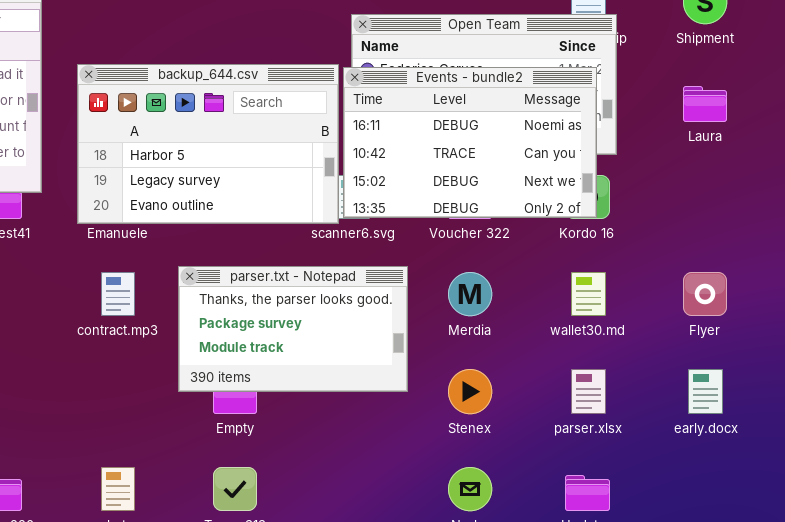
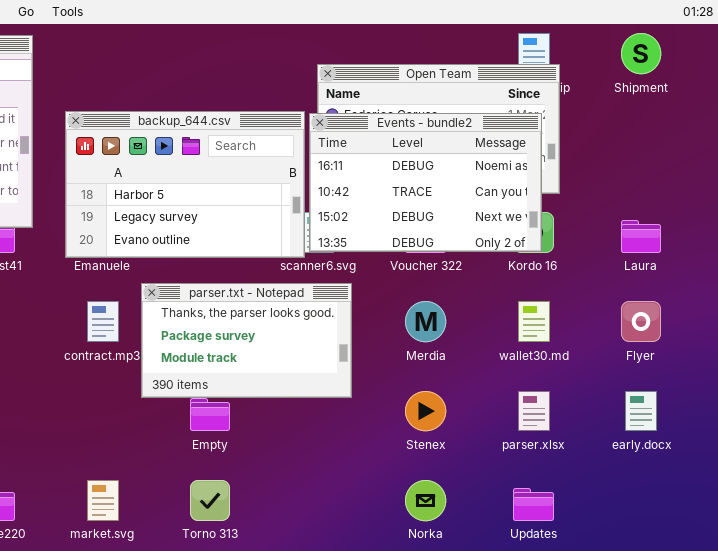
Laura: [683,86,727,122] -> [621,220,661,253], moved
parser.txt - Notepad: [178,266,408,392] -> [141,283,352,398], moved

